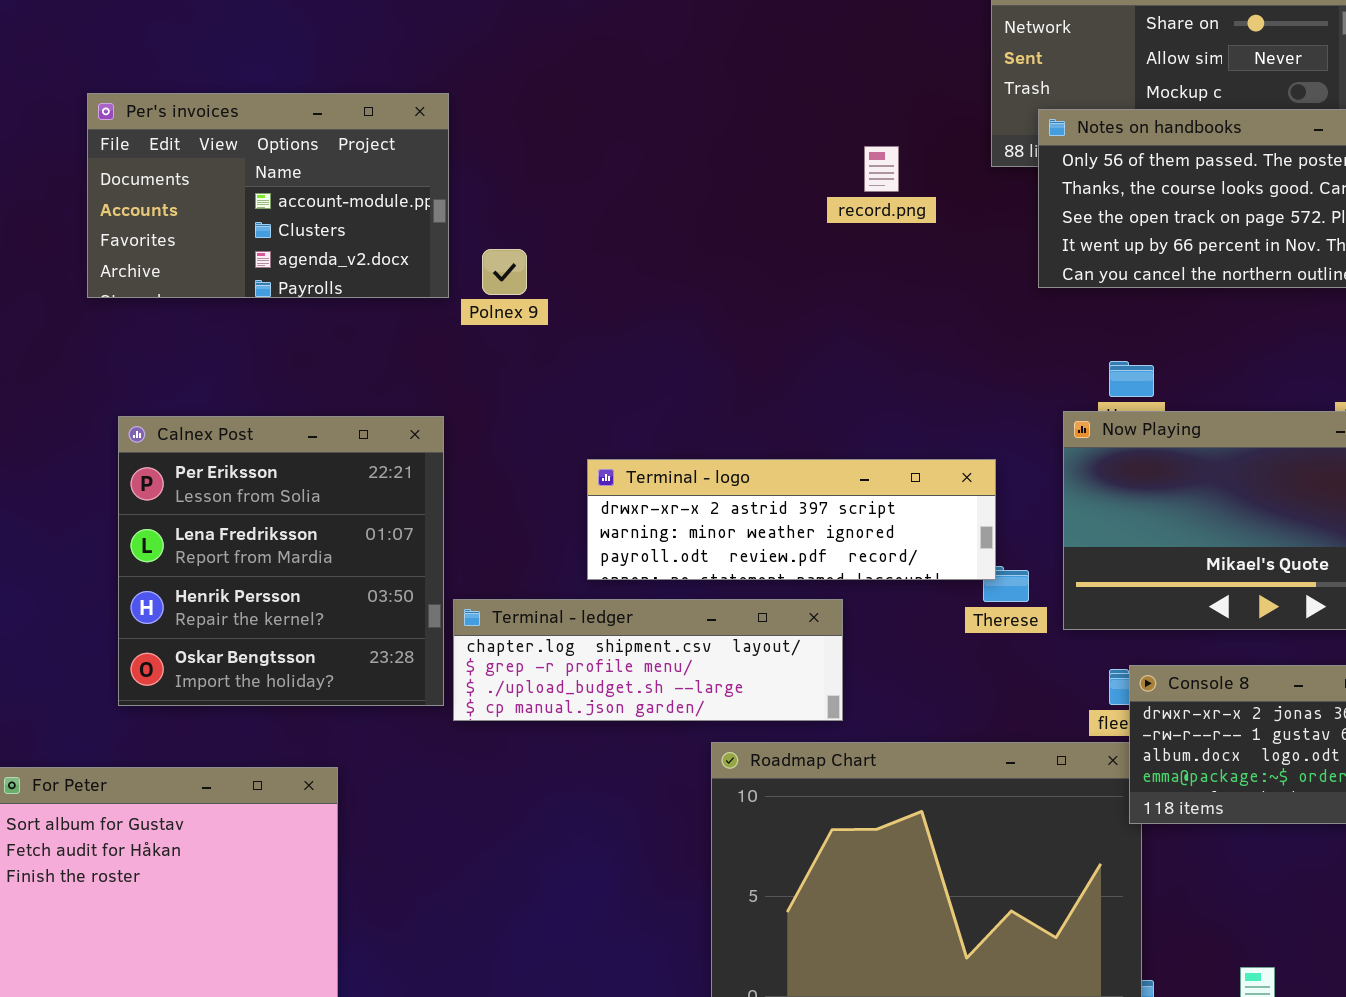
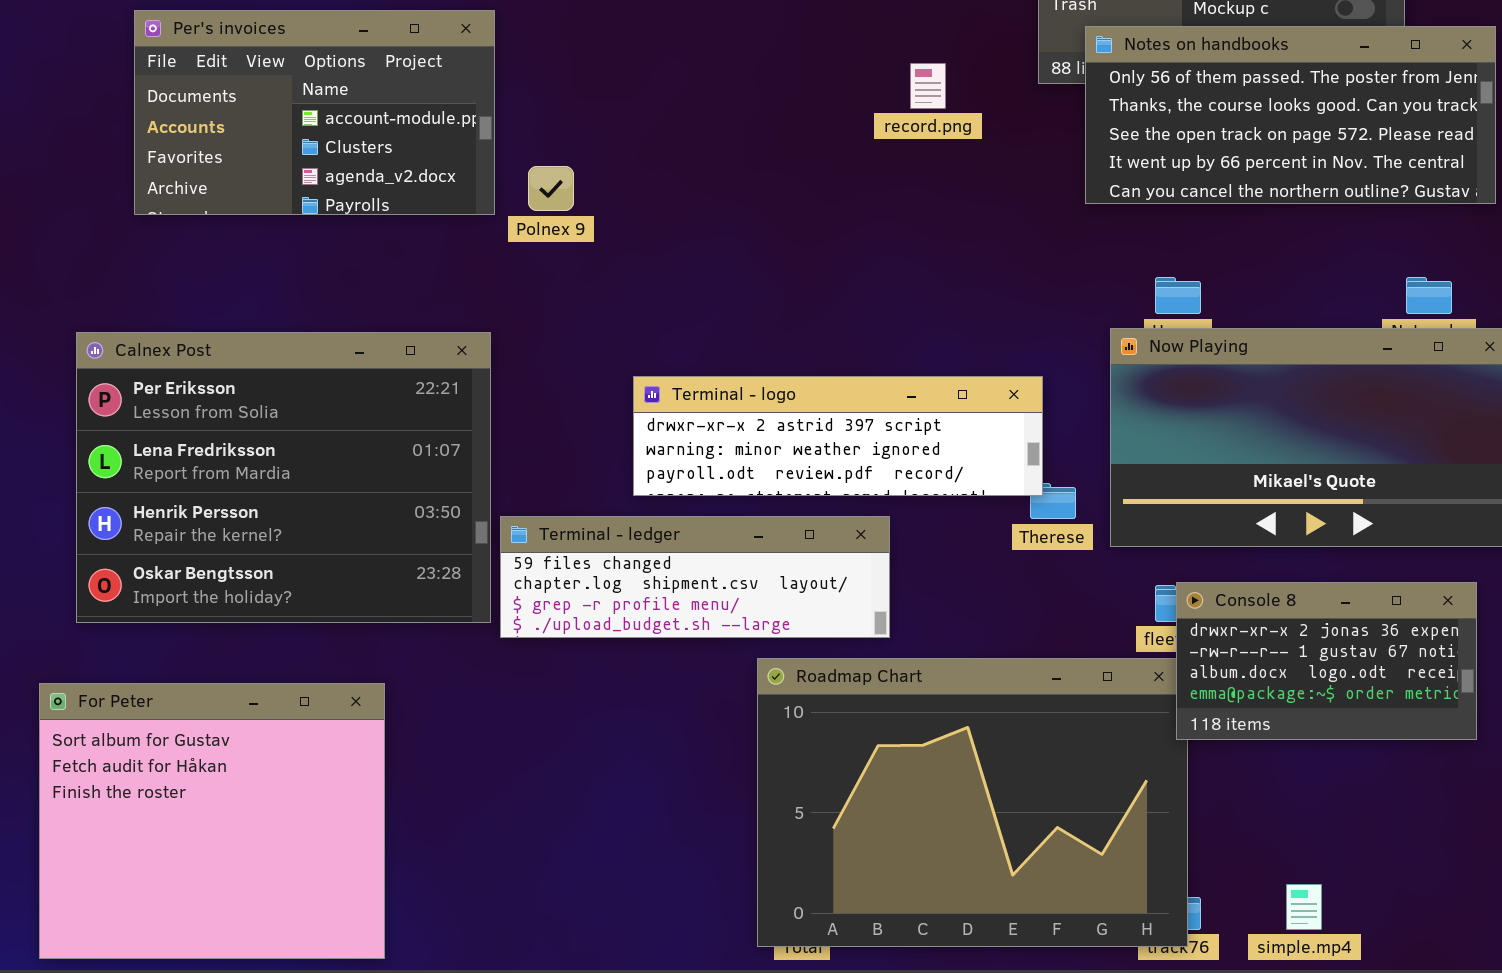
Calnex Post: [118,416,444,706] -> [76,332,491,623], resized
Terminal - ledger: [453,599,843,721] -> [500,516,890,638], scrolled up 1 row

